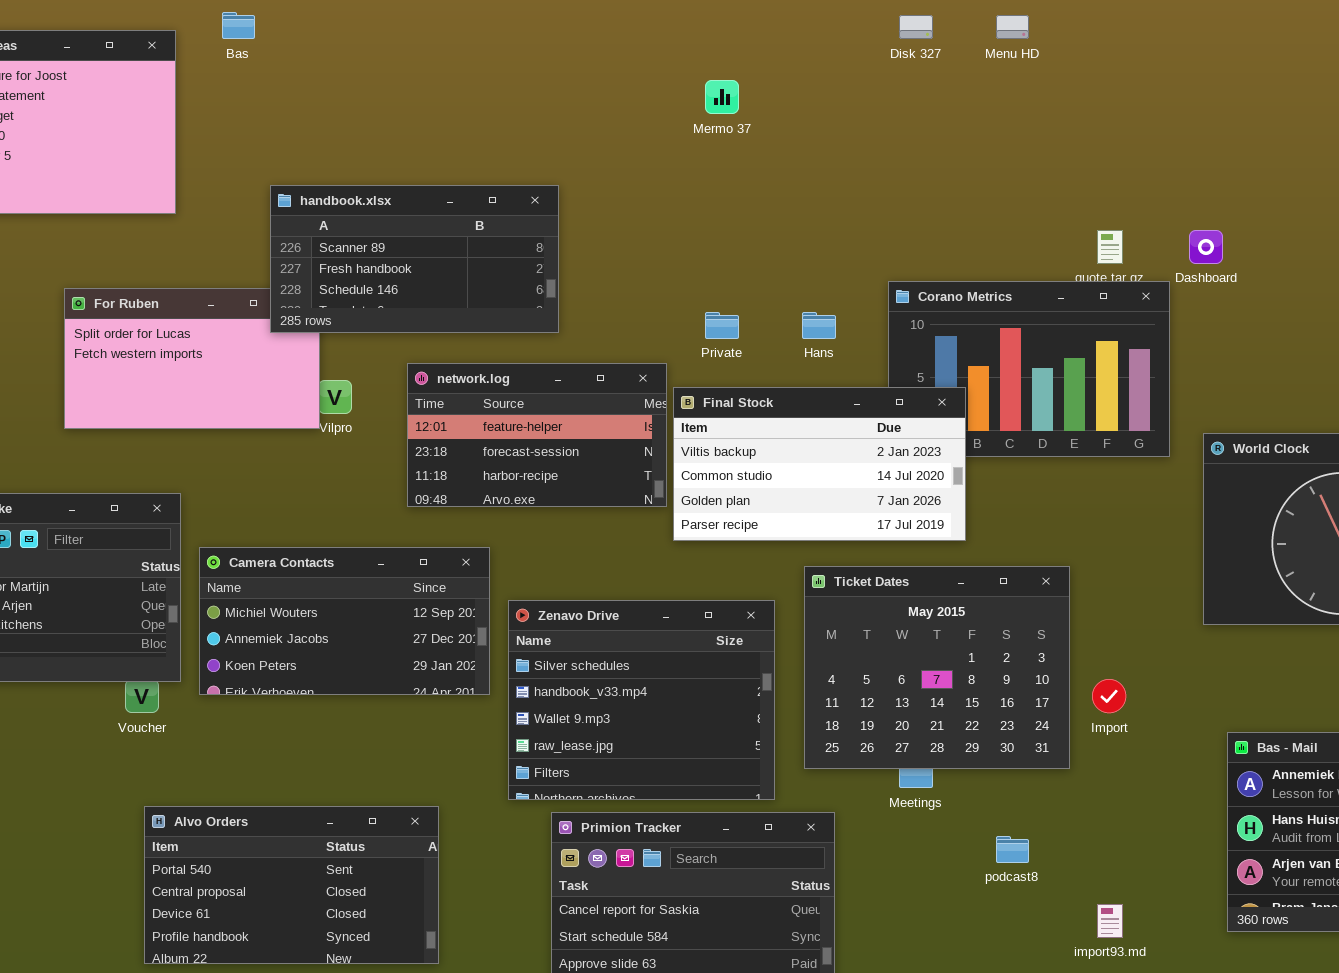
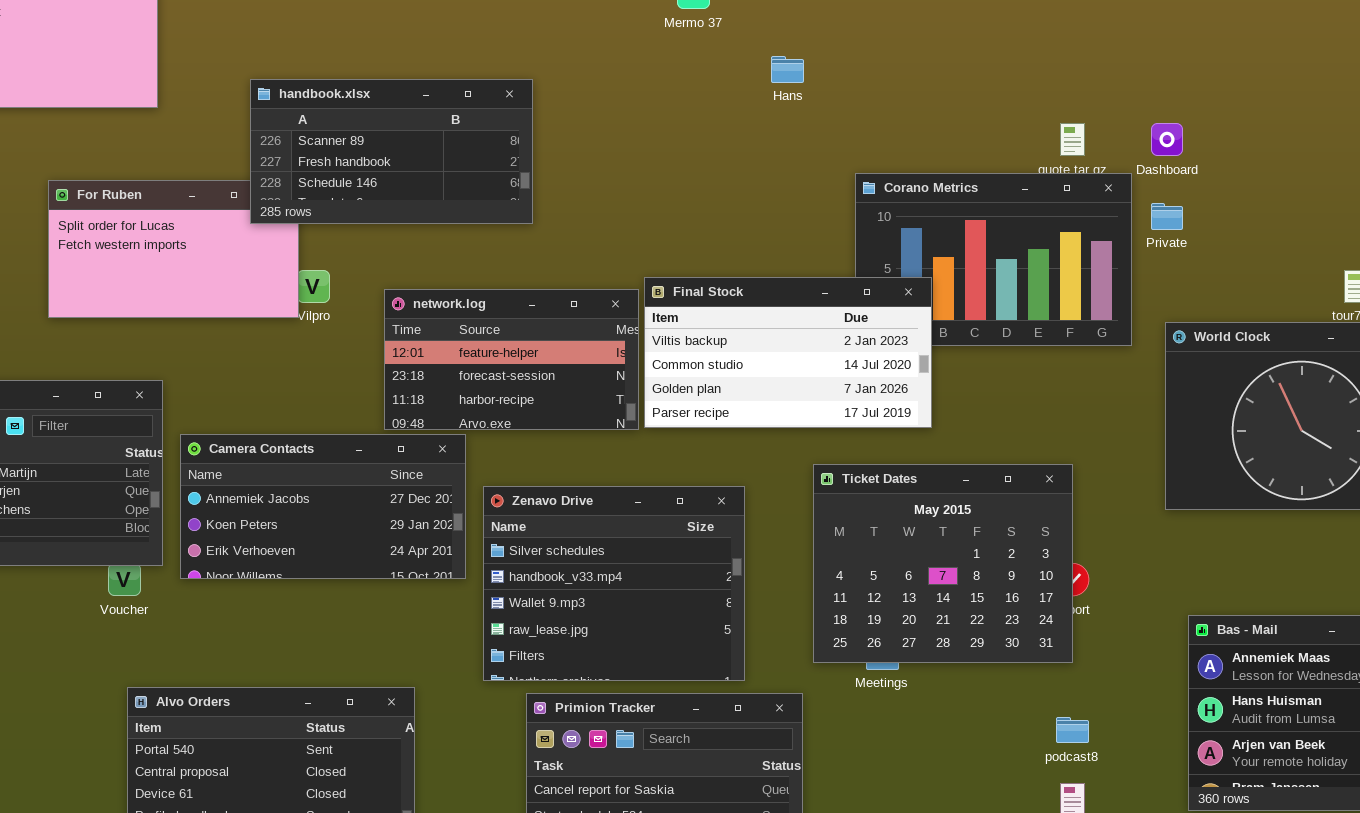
Private: [705,312,739,339] -> [1151,203,1183,230], moved
Hans: [802,312,836,339] -> [771,56,804,83], moved
network.log: [407,363,667,507] -> [384,289,639,430], moved
Camera Contacts: [199,547,490,695] -> [180,434,466,579], scrolled down 1 row
Ticket Dates: [804,566,1070,769] -> [813,464,1073,663], moved
podcast8: [996,836,1029,863] -> [1056,717,1089,743], moved

